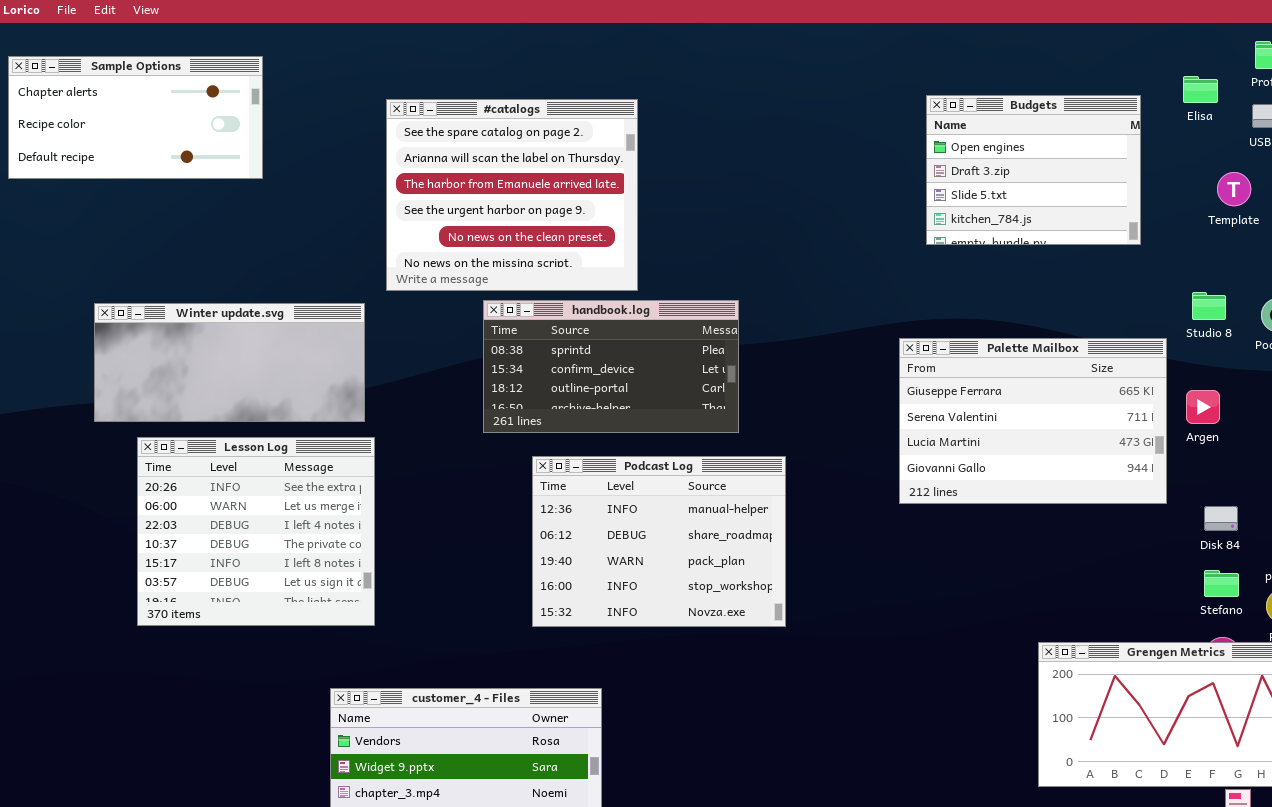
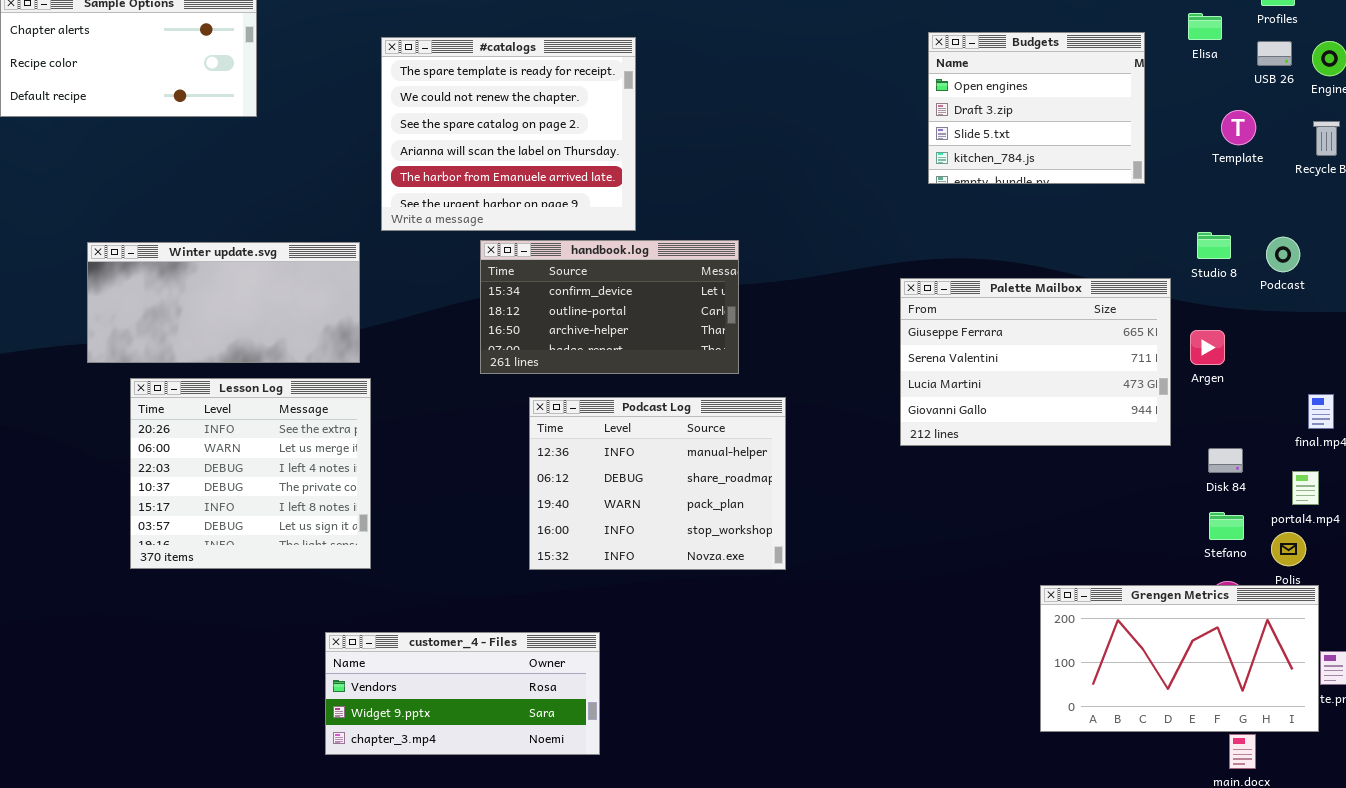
#catalogs: [386,99,638,291] -> [381,37,636,231], scrolled up 2 rows
handbook.log: [483,300,739,433] -> [480,240,739,374], scrolled down 1 row

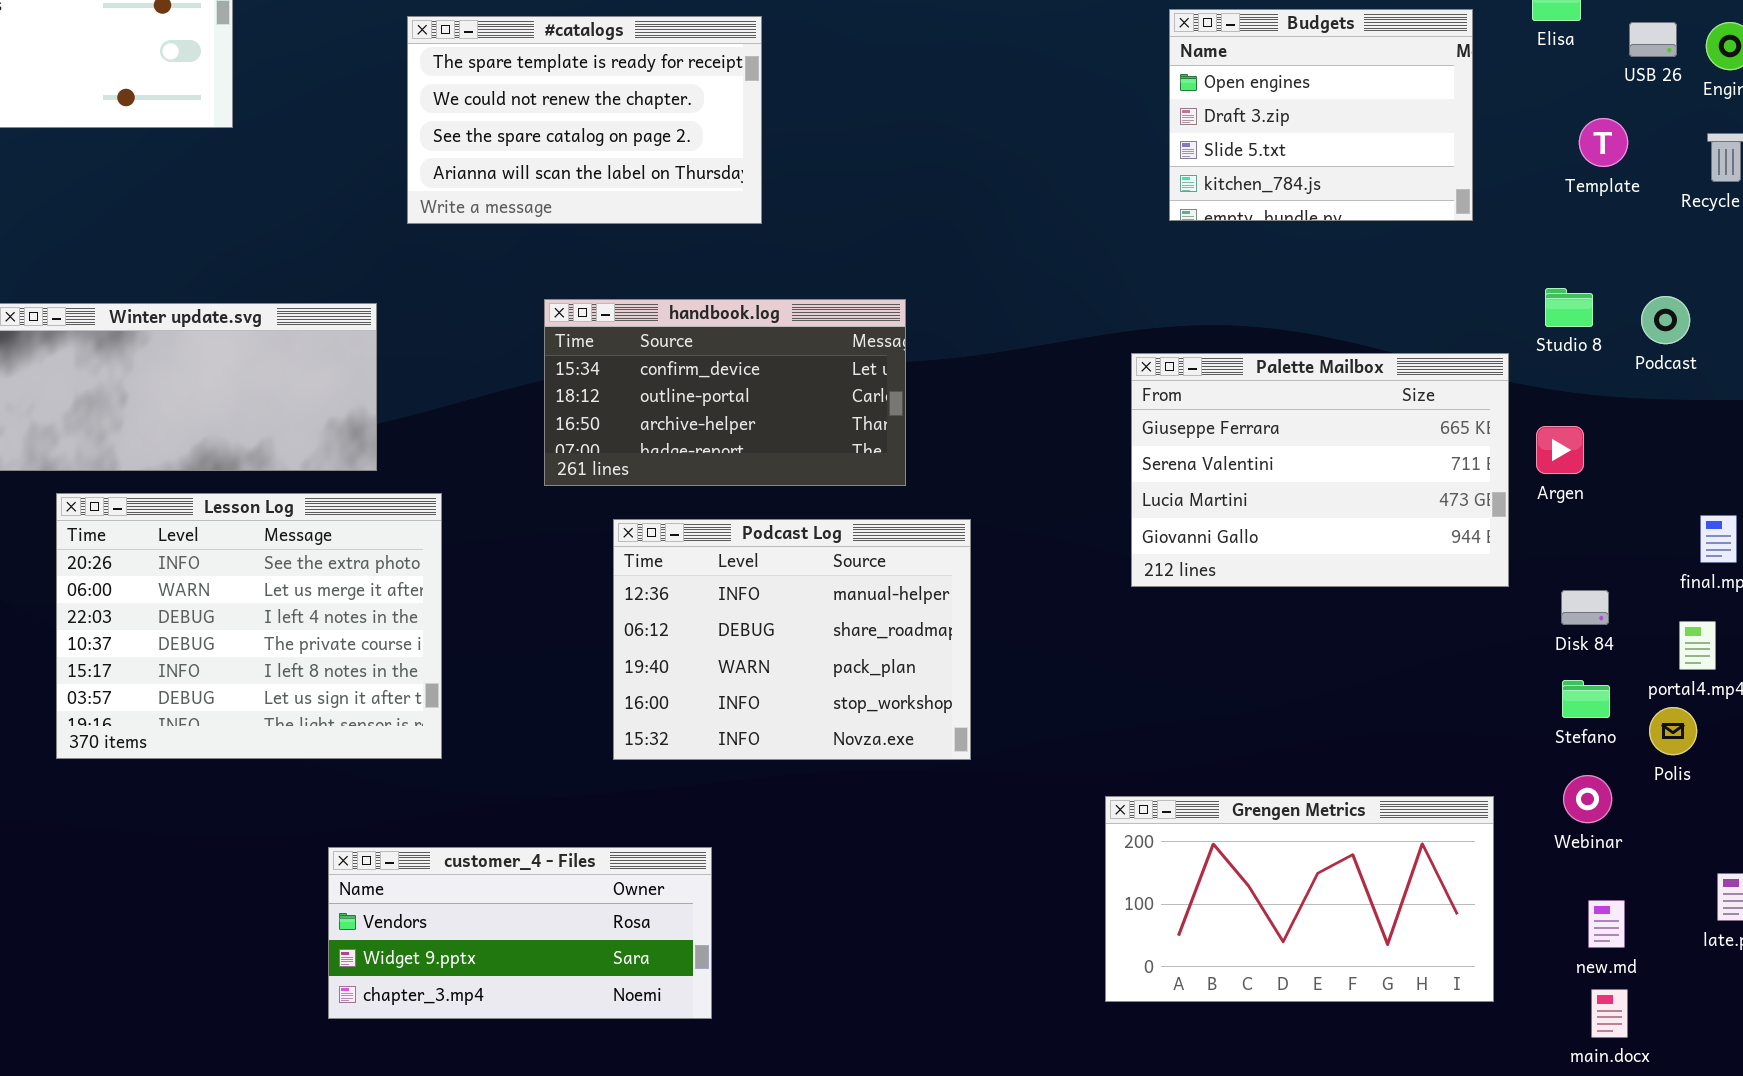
#catalogs: [381,37,636,231] -> [407,16,762,224], resized
Lesson Log: [130,378,371,569] -> [56,493,442,759], resized
Grengen Metrics: [1040,585,1319,732] -> [1105,796,1494,1002], moved

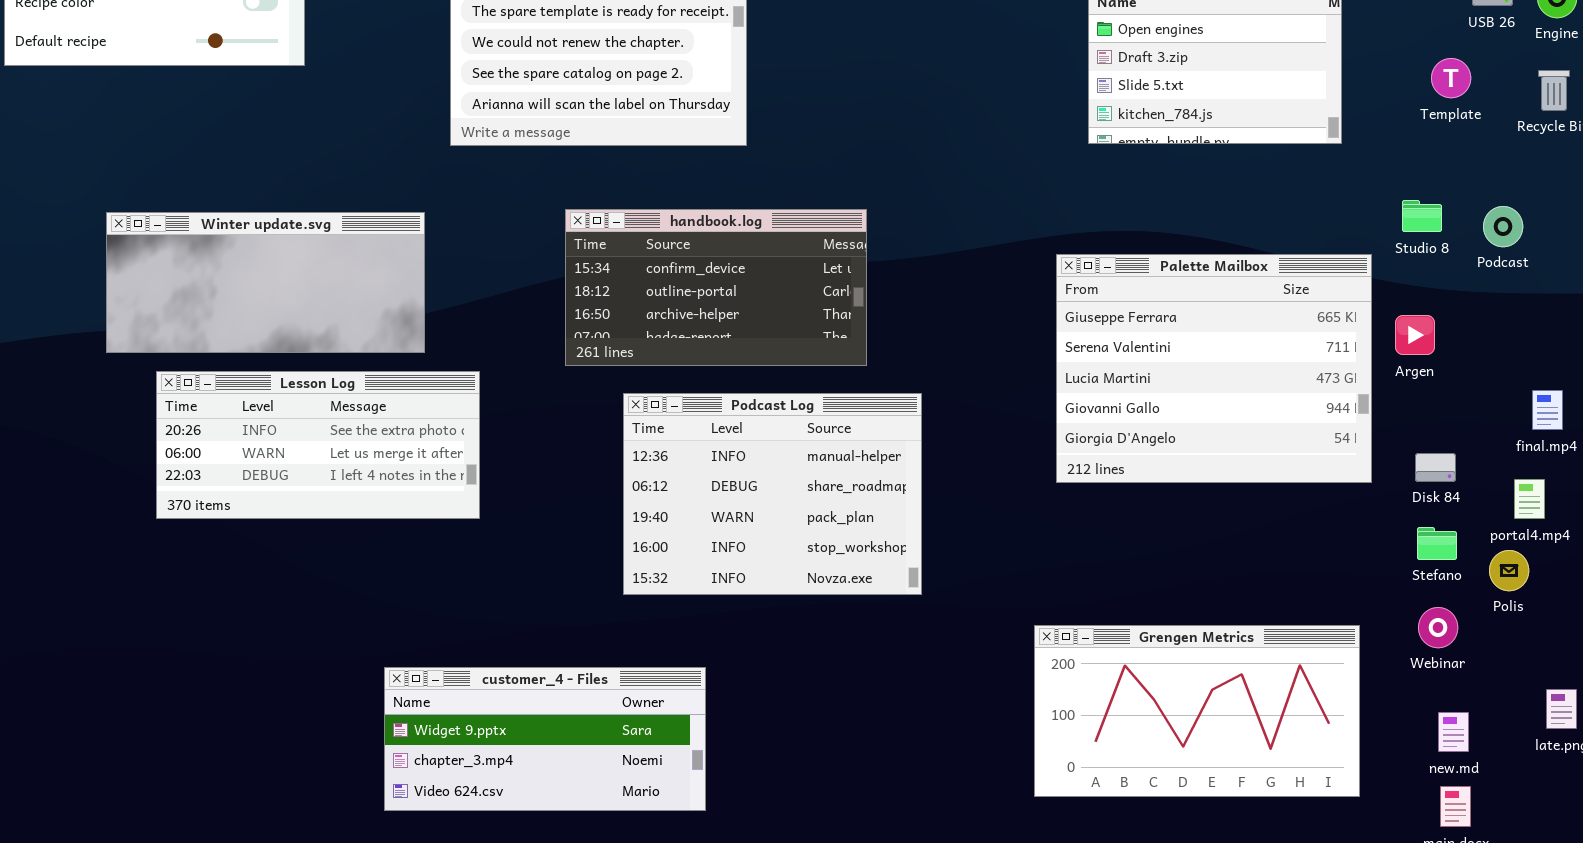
Palette Mailbox: [1131,353,1509,587] -> [1056,254,1372,483], resized
Lesson Log: [56,493,442,759] -> [156,371,480,519], resized
customer_4 - Files: [328,847,712,1019] -> [384,667,706,811], scrolled down 1 row

